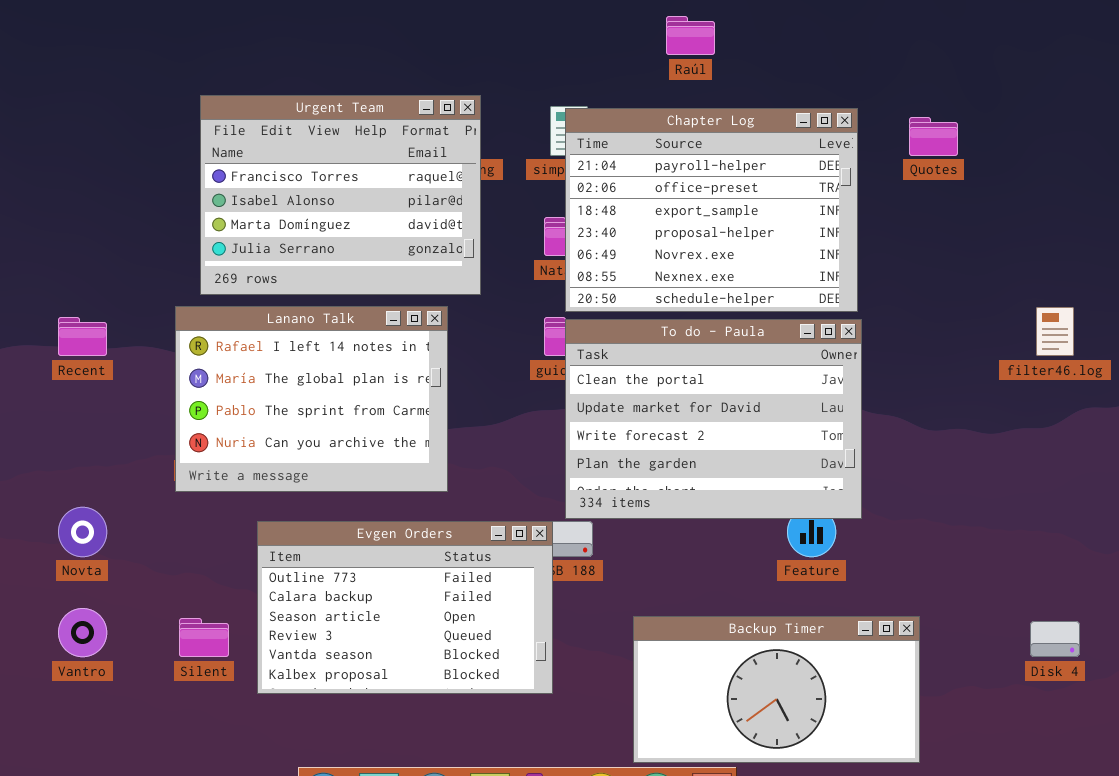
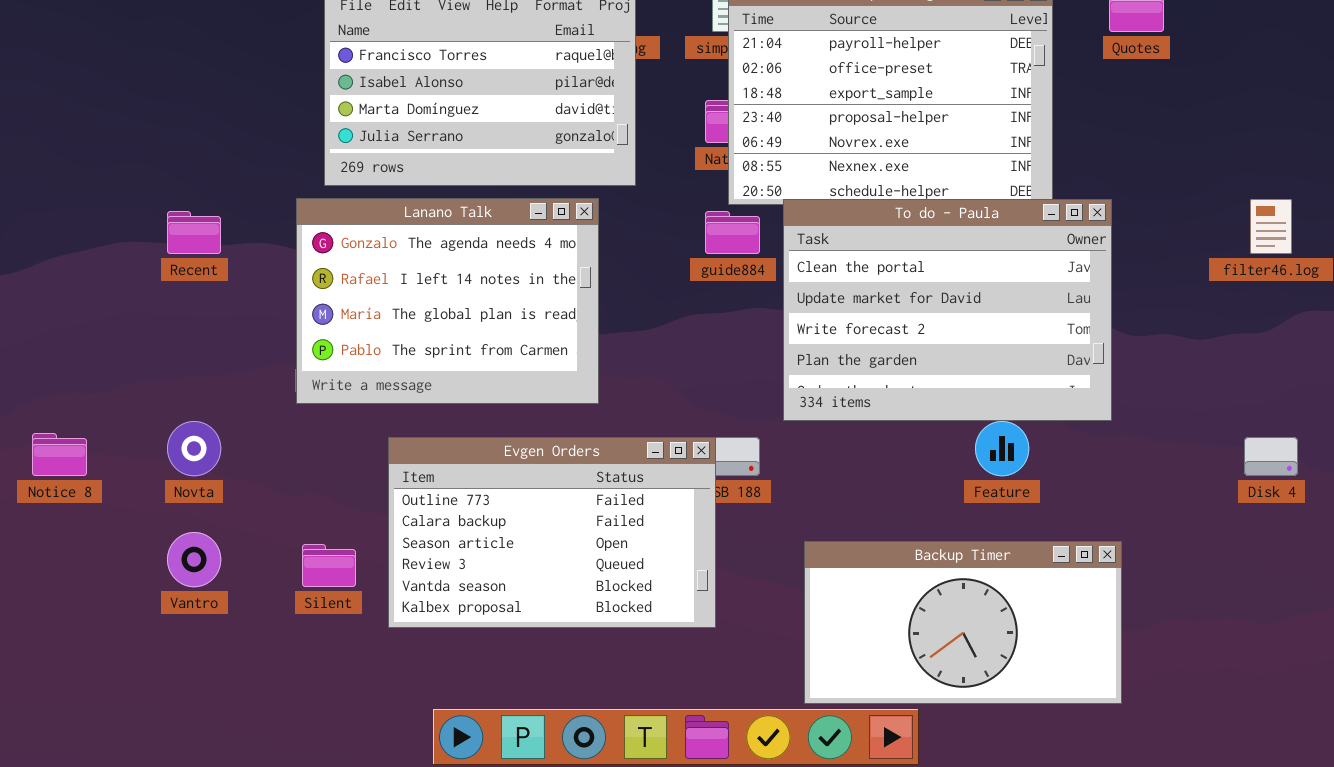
Lanano Talk: [175,306,448,492] -> [296,198,599,404], scrolled up 1 row
To do - Paula: [565,319,862,519] -> [783,199,1112,421], moved
Disk 4: [1030,621,1080,657] -> [1244,437,1298,476], moved

